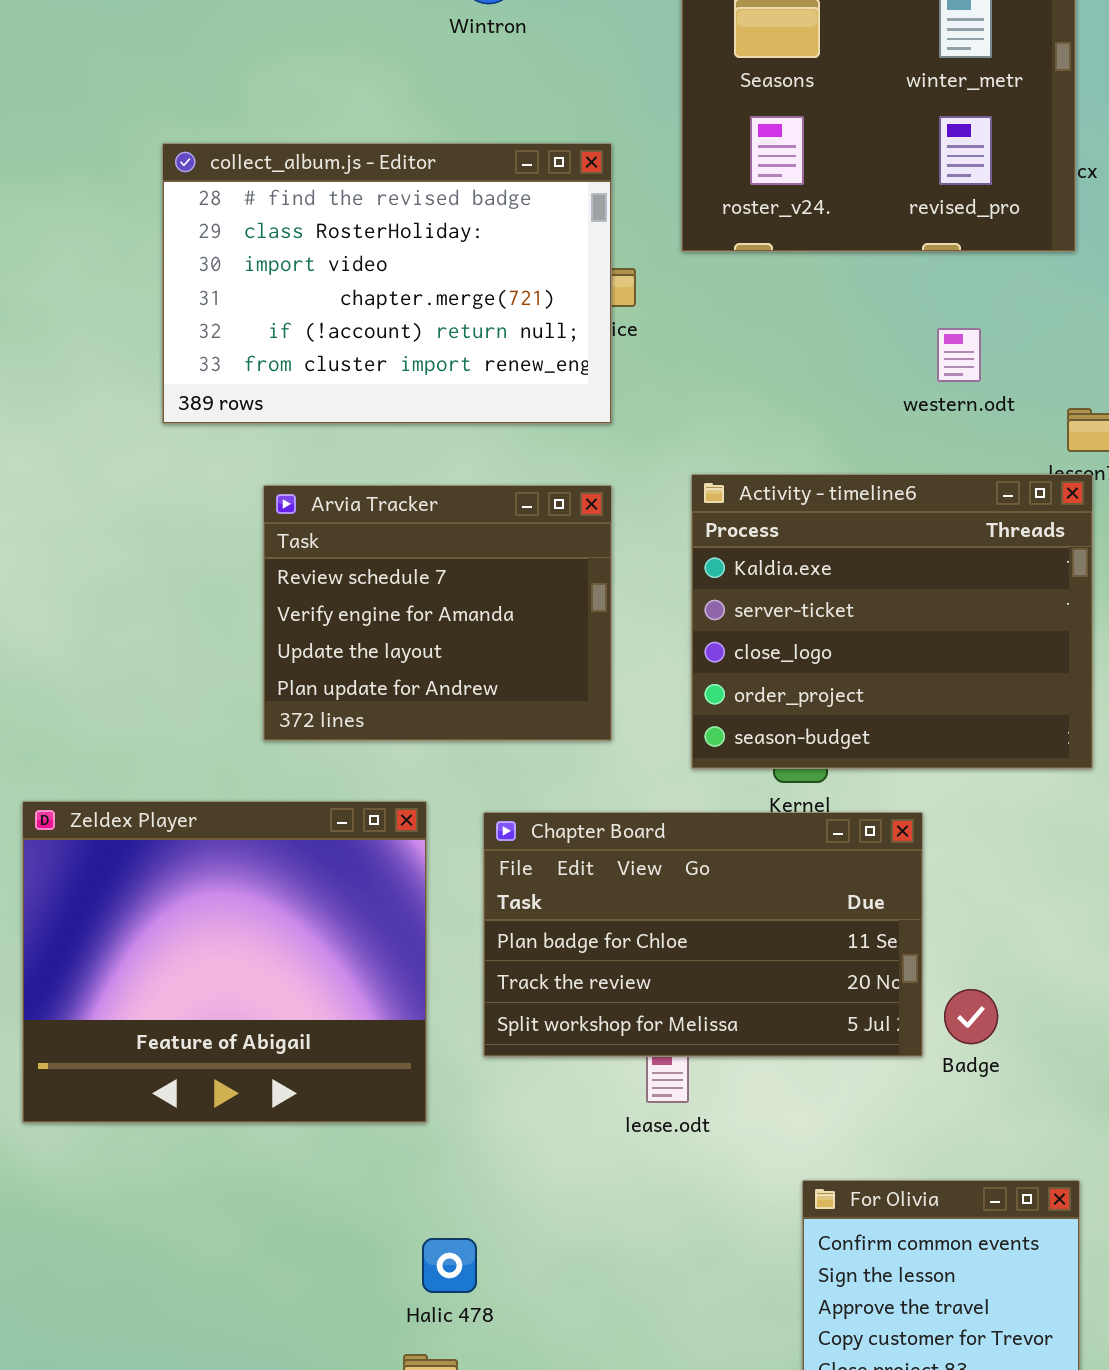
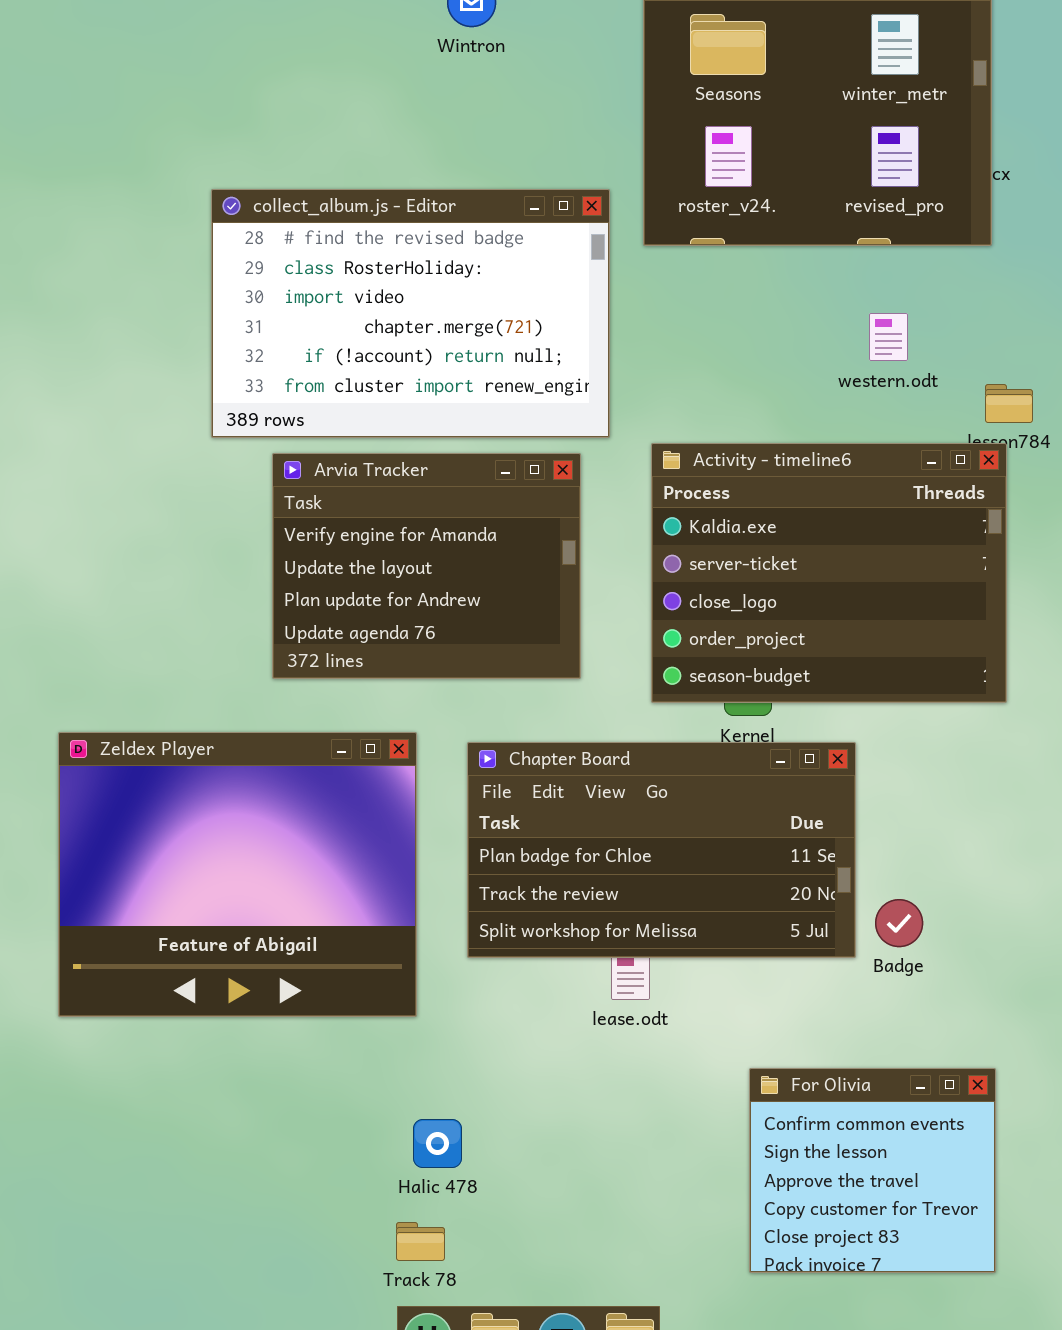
collect_album.js - Editor: [162,143,612,424] -> [211,189,610,438], moved
Arvia Tracker: [263,485,612,741] -> [272,453,581,679], scrolled down 1 row

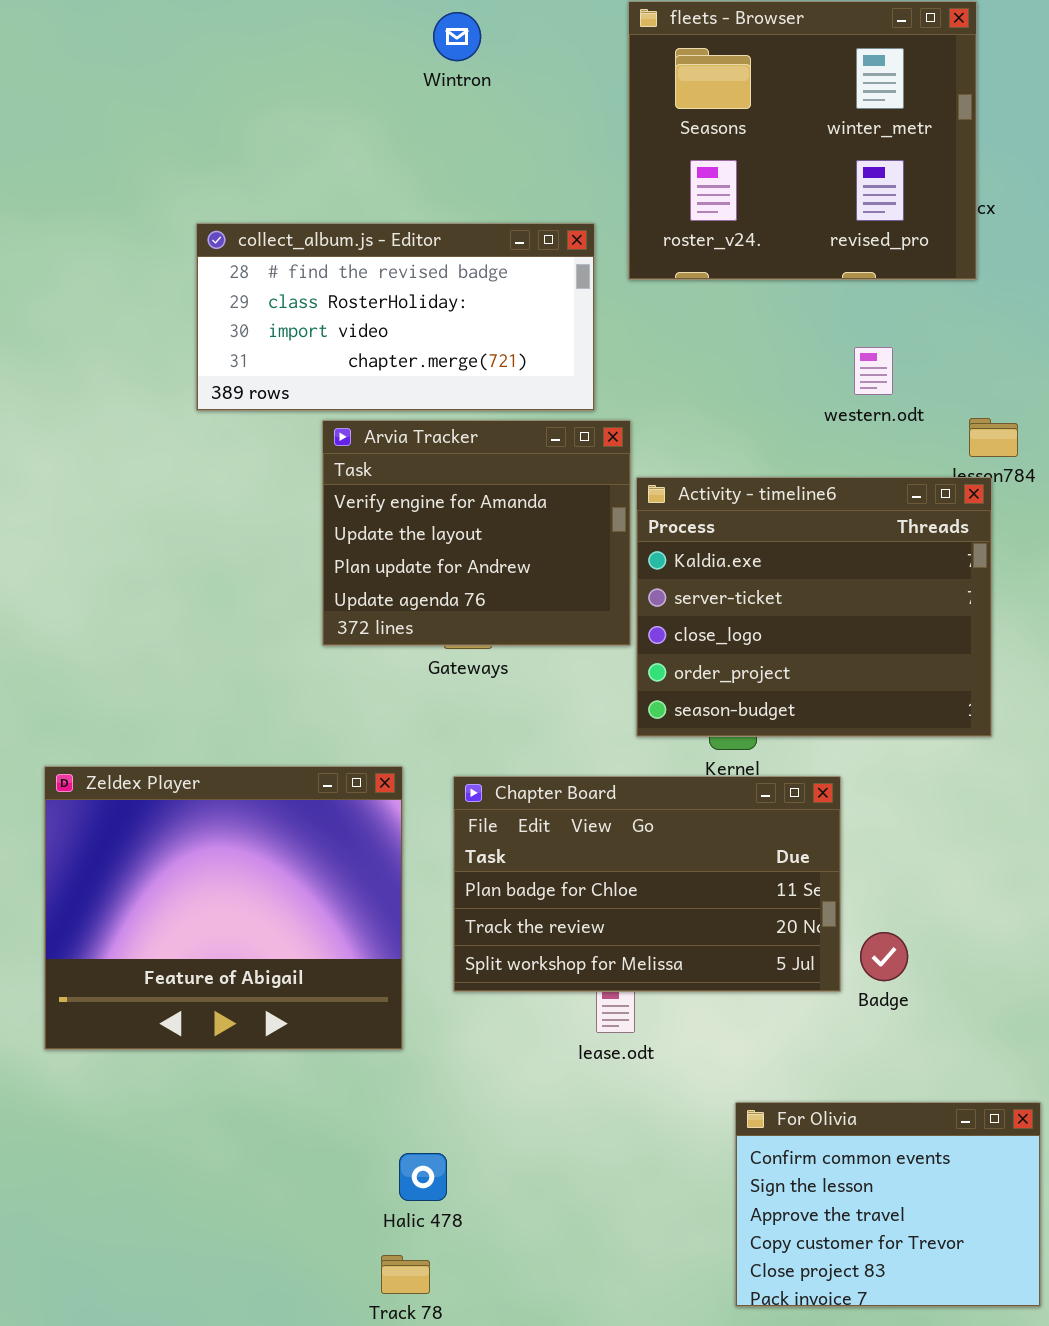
collect_album.js - Editor: [211,189,610,438] -> [196,223,595,411], resized
Arvia Tracker: [272,453,581,679] -> [322,420,631,646], moved
For Olivia: [749,1068,996,1273] -> [735,1102,1041,1307], resized

